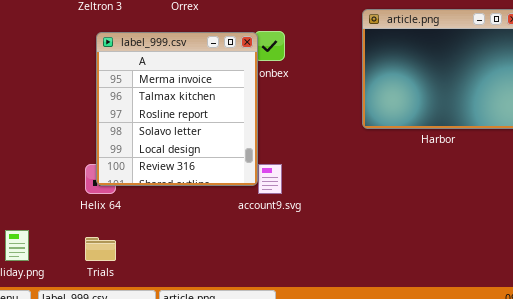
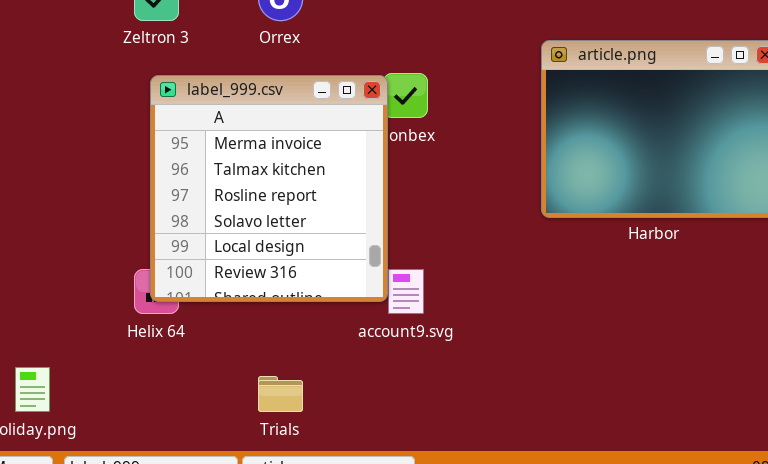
Trials: [85,237,116,261] -> [258,376,303,412], moved

